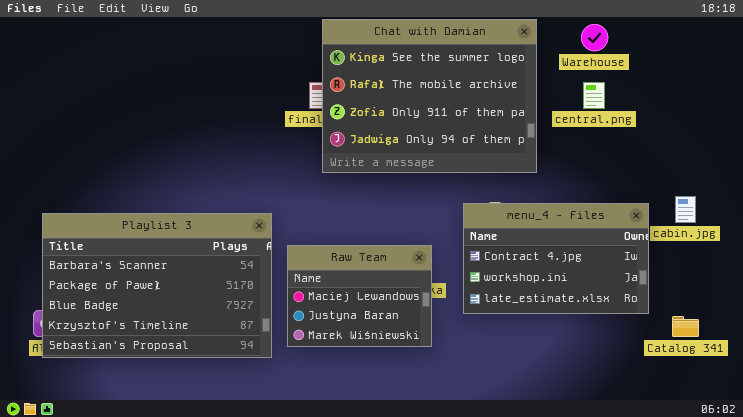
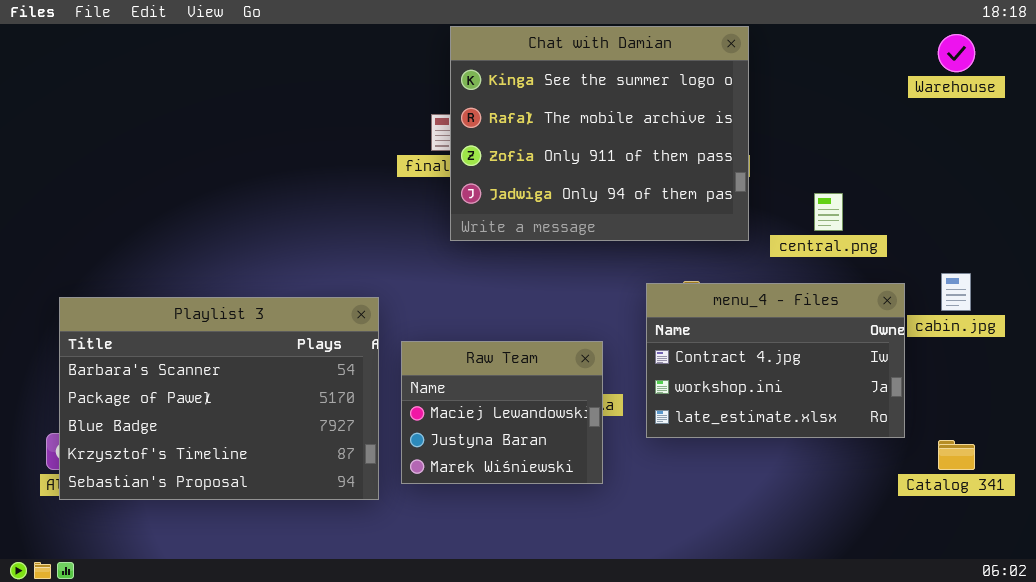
Warehouse: [581,24,608,51] -> [938,34,975,72], moved
central.png: [583,82,605,109] -> [814,193,843,231], moved

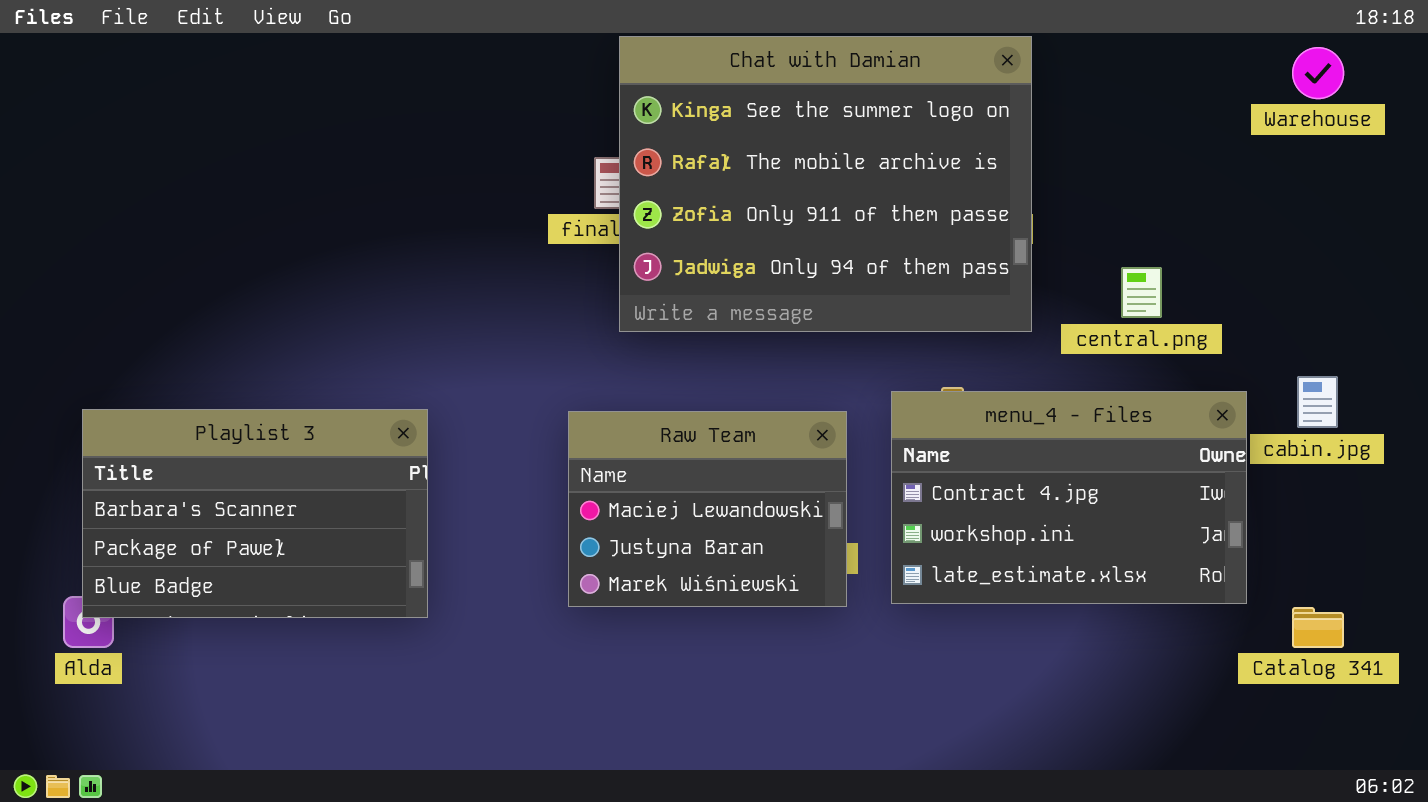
Playlist 3: [59,297,379,500] -> [82,409,428,618], resized
Raw Team: [401,341,603,484] -> [568,411,847,607], moved

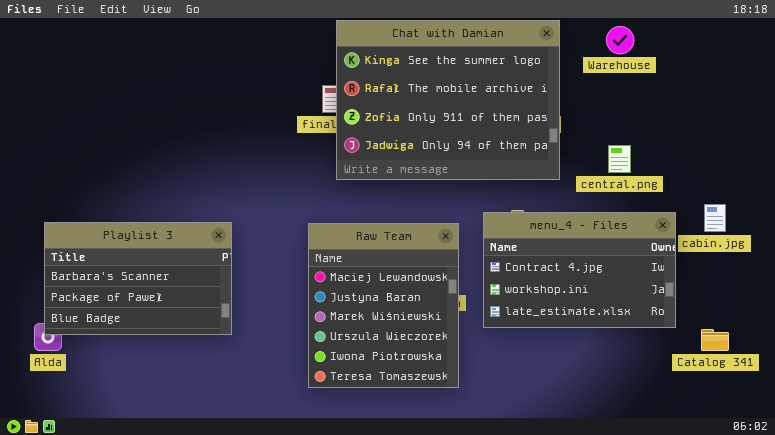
Warehouse: [1292,47,1344,99] -> [606,26,634,54], moved
Raw Team: [568,411,847,607] -> [308,223,459,388], resized

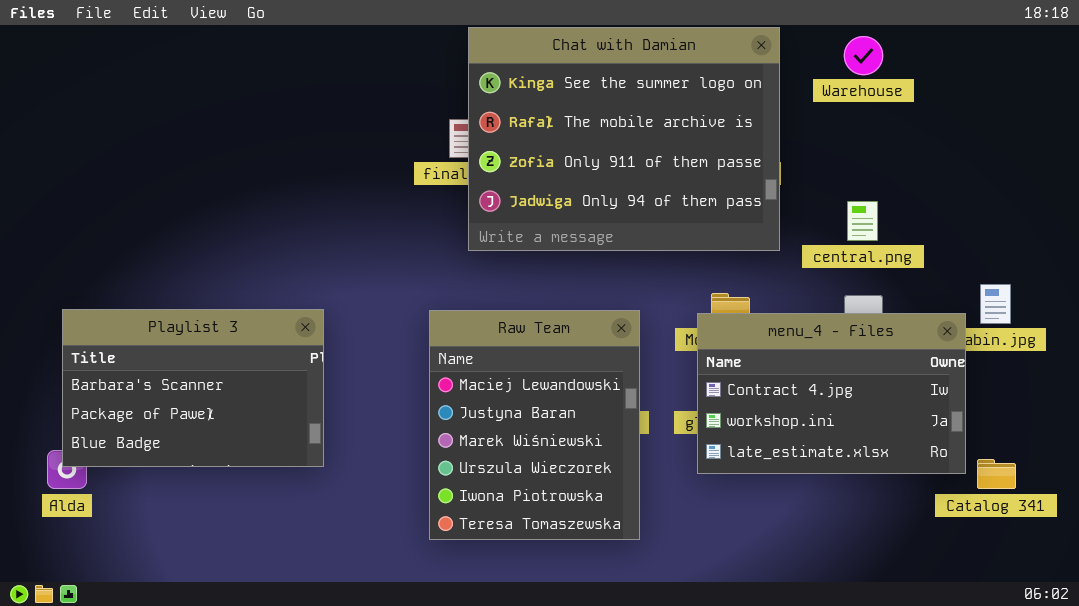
menu_4 - Files: [483,212,676,328] -> [697,313,966,474], moved

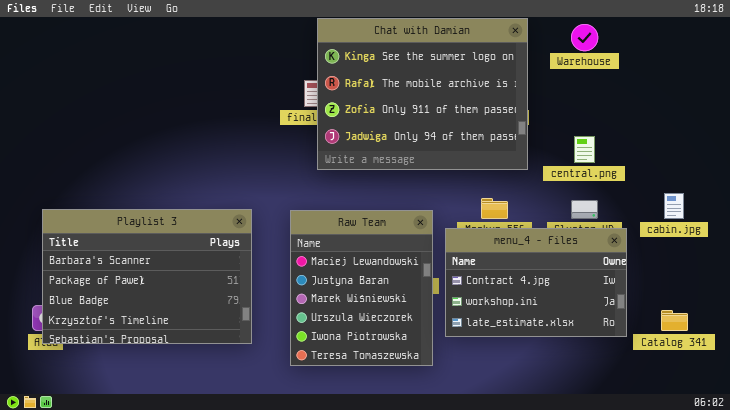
Playlist 3: [62,309,324,467] -> [42,209,252,344], resized
menu_4 - Files: [697,313,966,474] -> [445,228,627,337], moved

